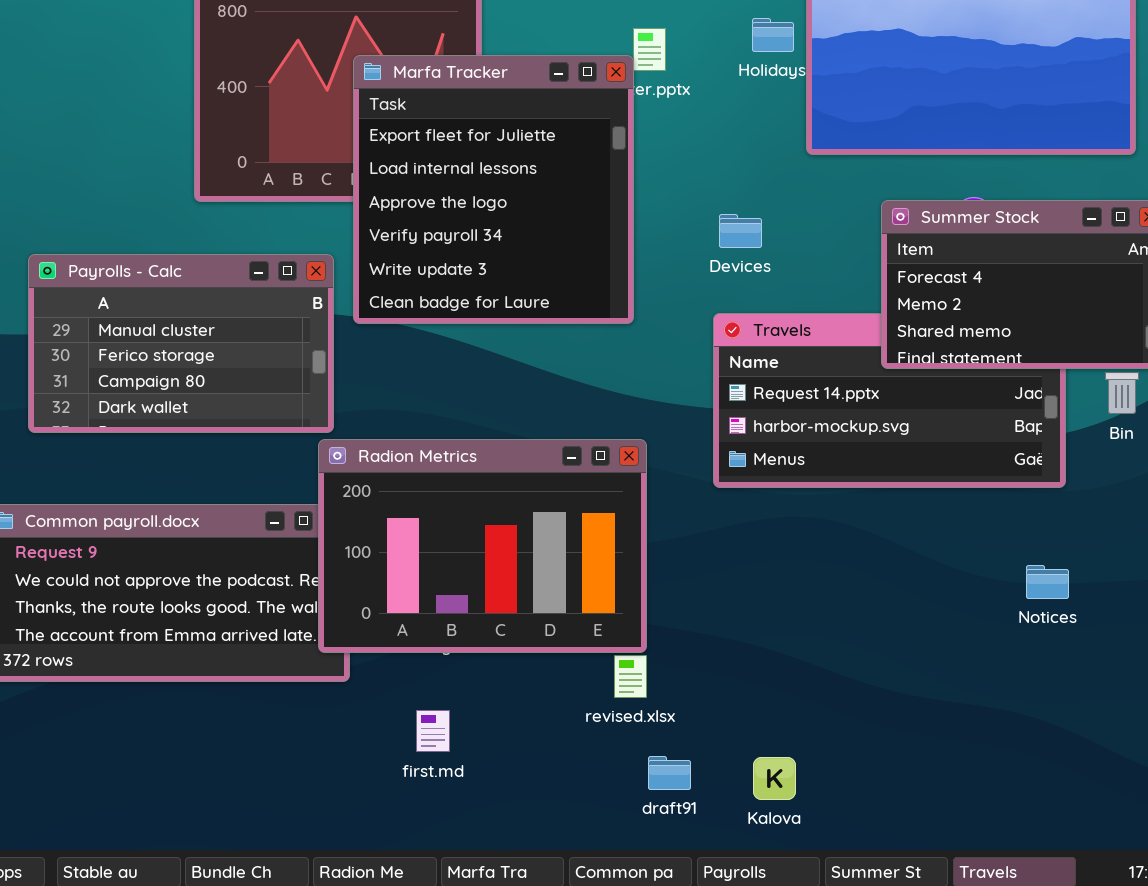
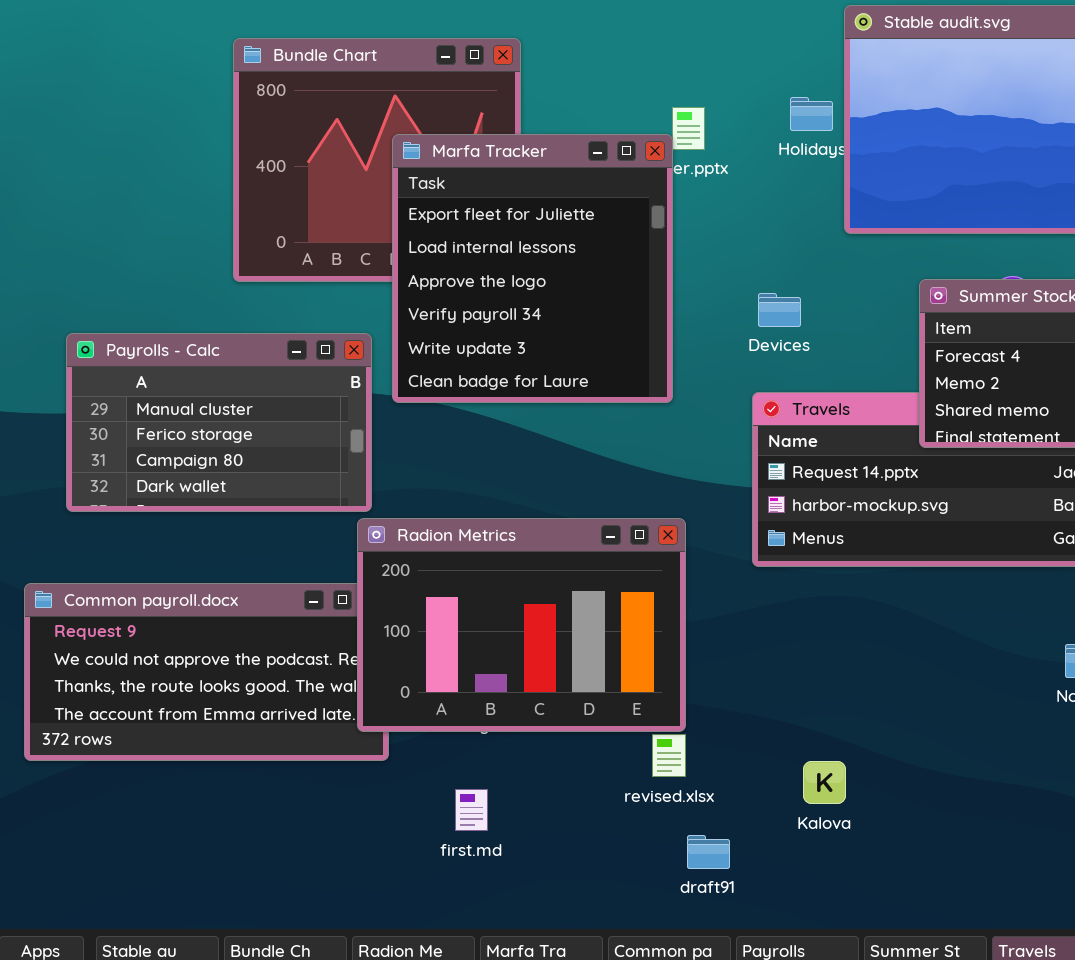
Kalova: [753,757,796,800] -> [803,761,846,804], moved

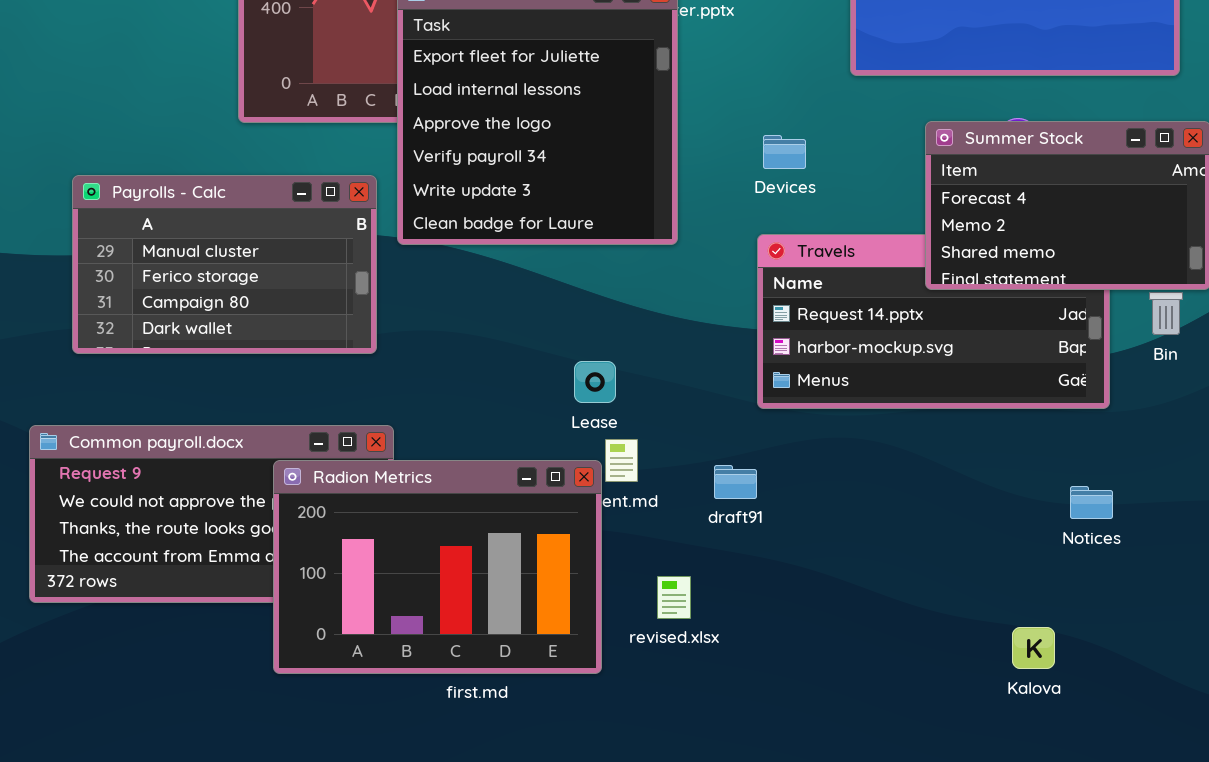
Radion Metrics: [357,518,686,732] -> [273,460,602,674], moved
Kalova: [803,761,846,804] -> [1012,627,1055,669], moved
draft91: [687,835,730,869] -> [714,465,757,499], moved

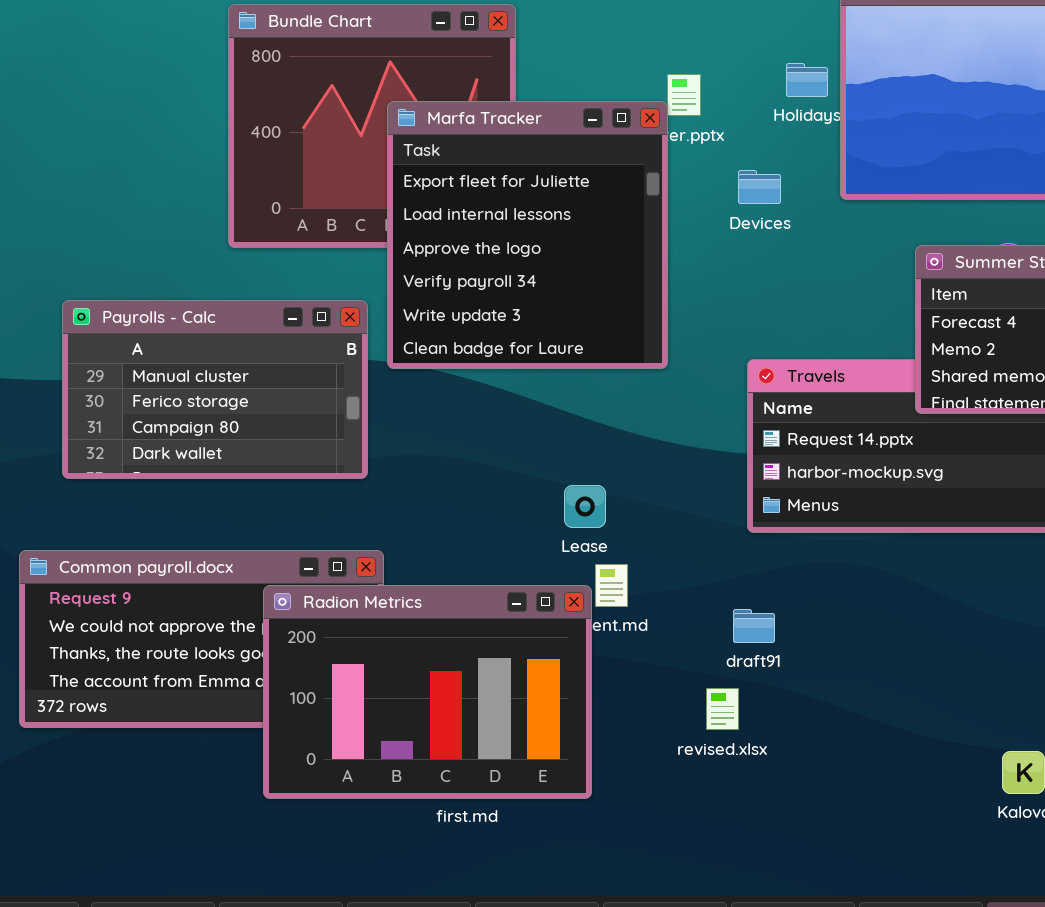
Devices: [763,135,806,169] -> [738,170,781,204], moved
draft91: [714,465,757,499] -> [733,609,775,643], moved
revised.xlsx: [657,576,691,619] -> [706,688,739,730], moved

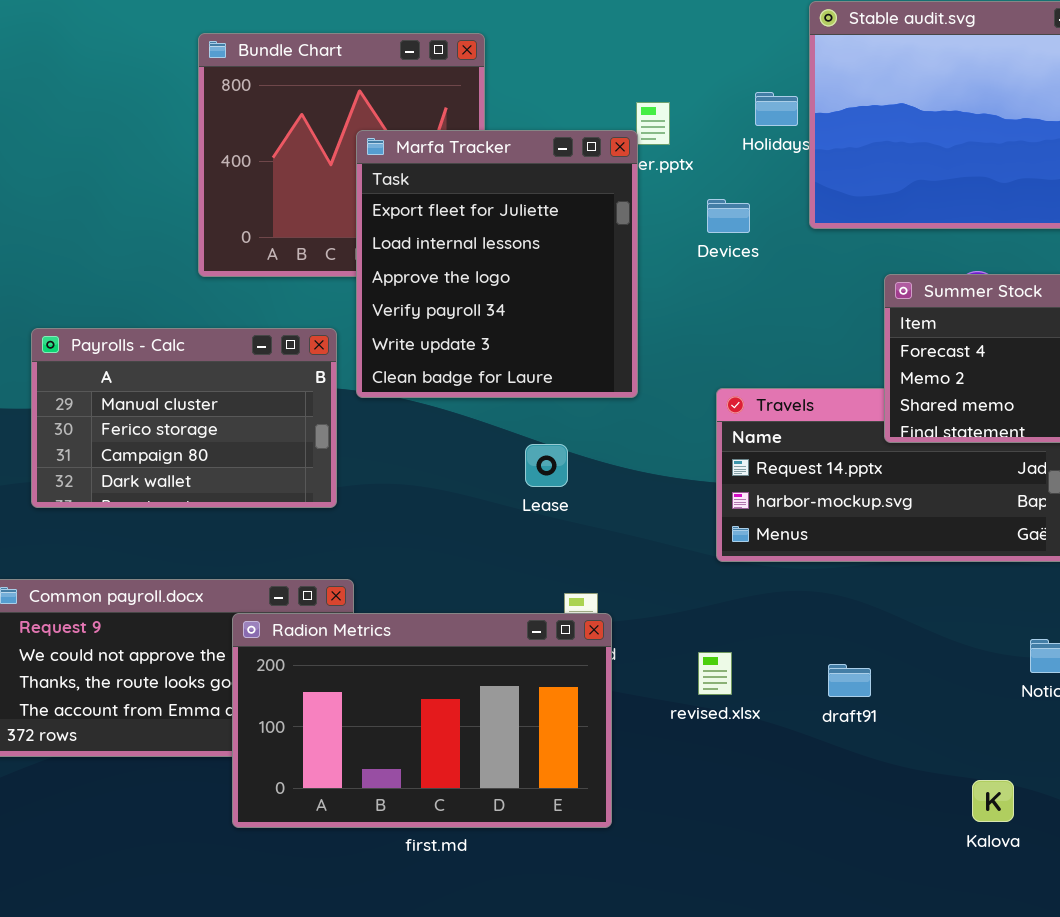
Lease: [564,485,606,528] -> [525,444,568,487], moved
Radion Metrics: [263,585,592,799] -> [232,613,612,828], resized
draft91: [733,609,775,643] -> [828,664,871,697], moved
revised.xlsx: [706,688,739,730] -> [698,652,732,695], moved

